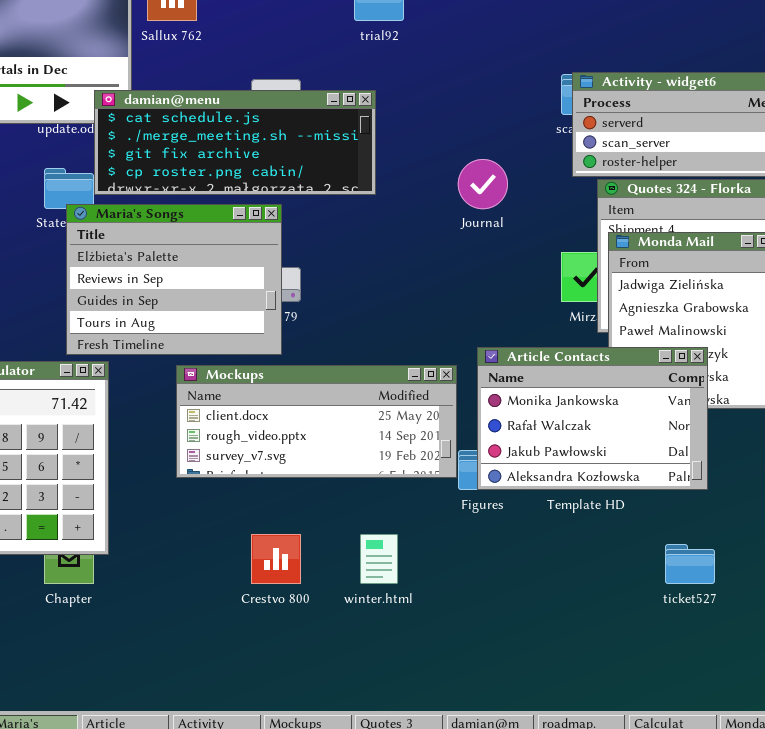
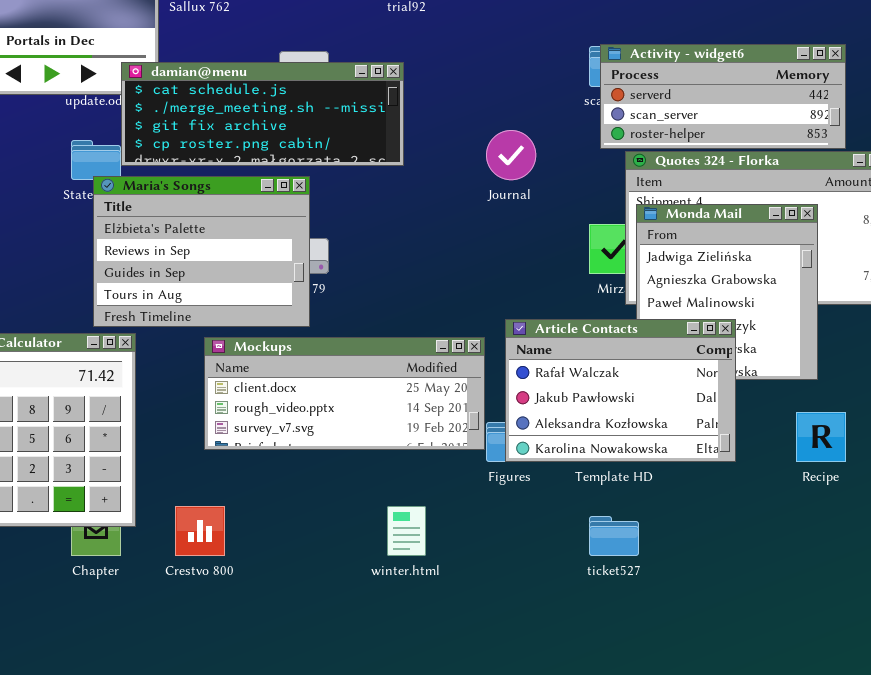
Article Contacts: [477,347,708,490] -> [505,319,736,462], scrolled down 1 row
Crestvo 800: [251,534,301,584] -> [175,506,225,556], moved
ticket527: [665,544,715,584] -> [589,516,639,556], moved

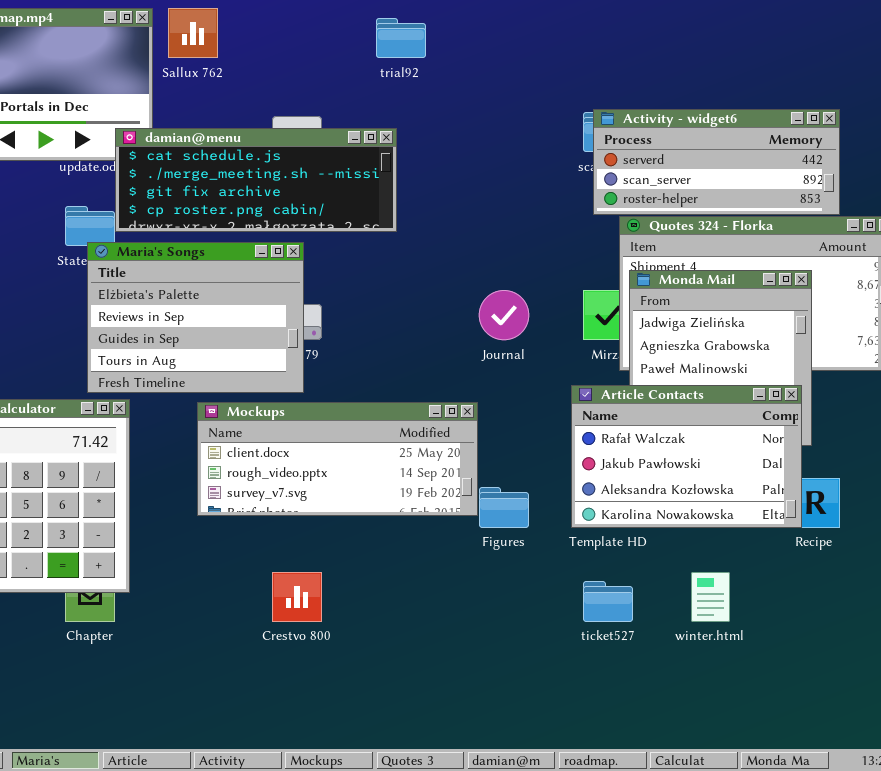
Journal: [486,130,536,180] -> [479,290,529,340], moved
Article Contacts: [505,319,736,462] -> [571,385,802,528], moved
Crestvo 800: [175,506,225,556] -> [272,572,322,622], moved
winter.html: [387,506,426,556] -> [691,572,730,622], moved

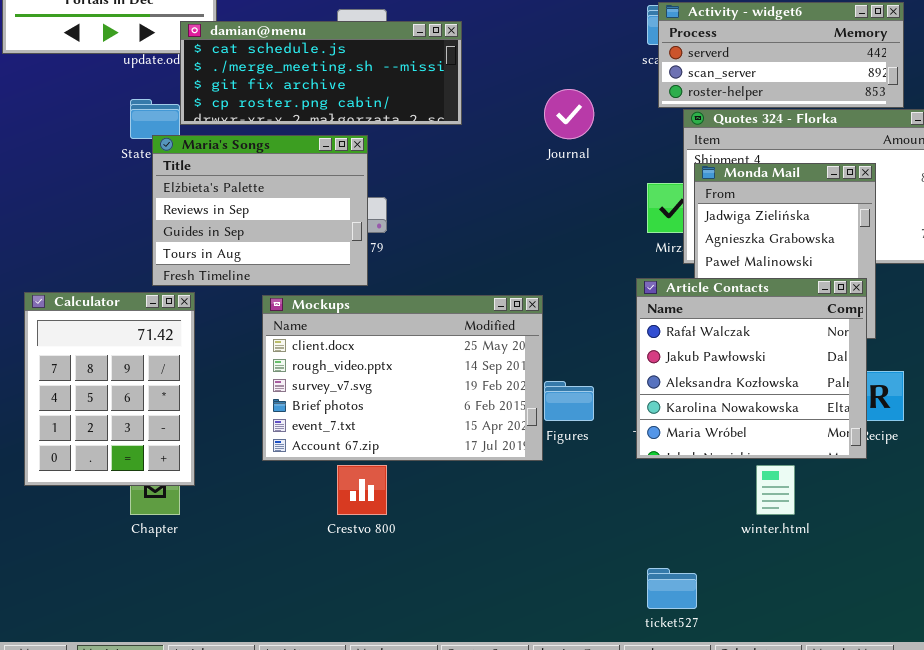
Journal: [479,290,529,340] -> [544,89,594,139], moved
Article Contacts: [571,385,802,528] -> [636,278,867,459], resized
Mockups: [197,402,478,516] -> [262,295,543,461], resized
ticket527: [583,581,633,622] -> [647,568,697,609], moved

